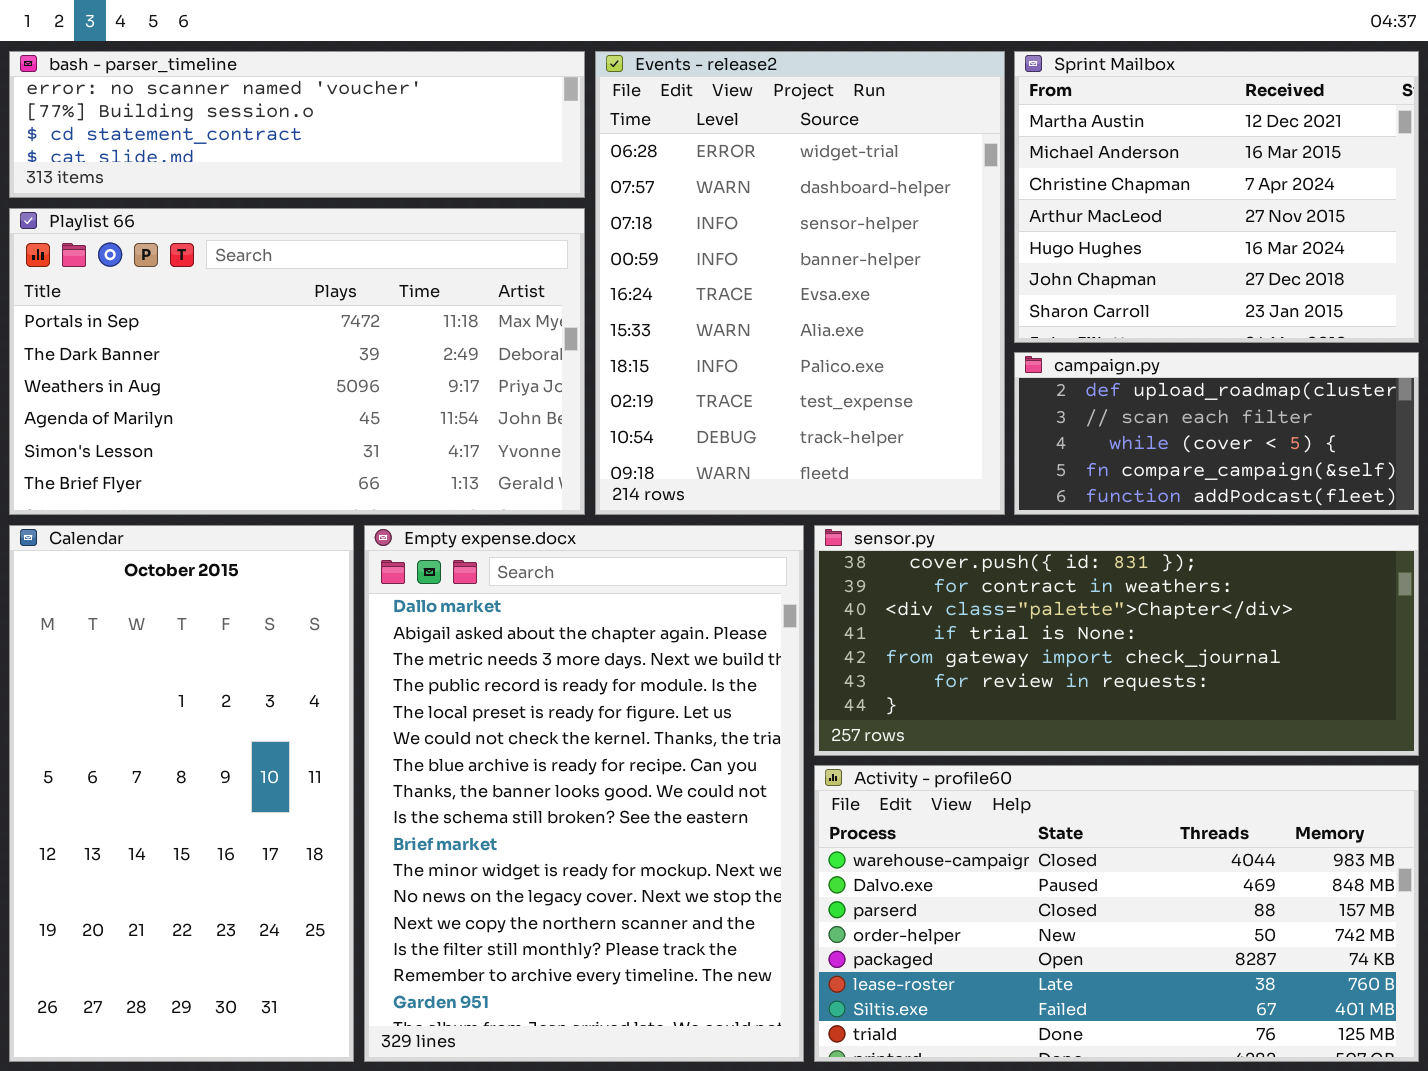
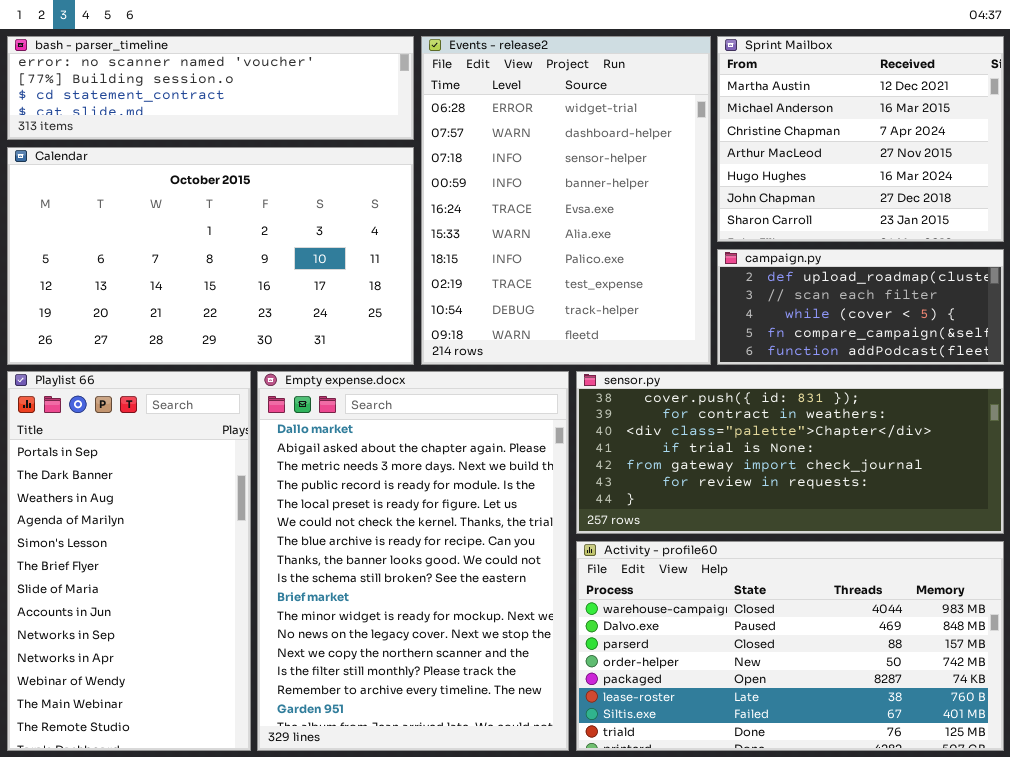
Playlist 66: [9,208,585,515] -> [7,371,251,751], moved, resized
Calendar: [9,525,354,1062] -> [7,147,414,365], moved, resized

